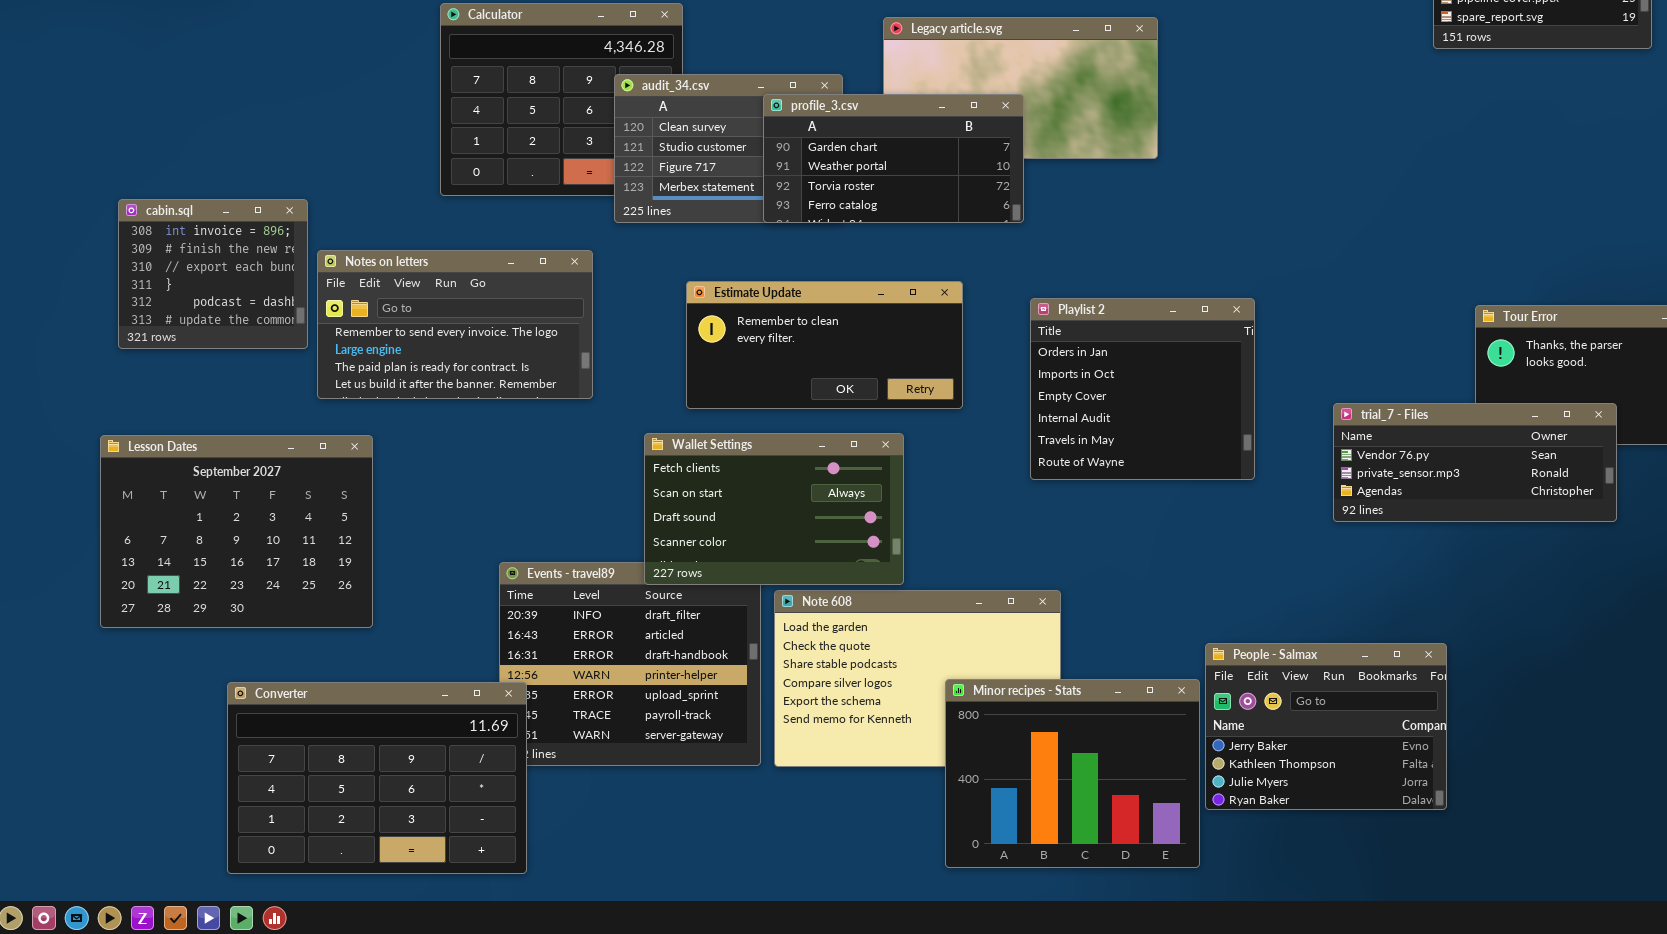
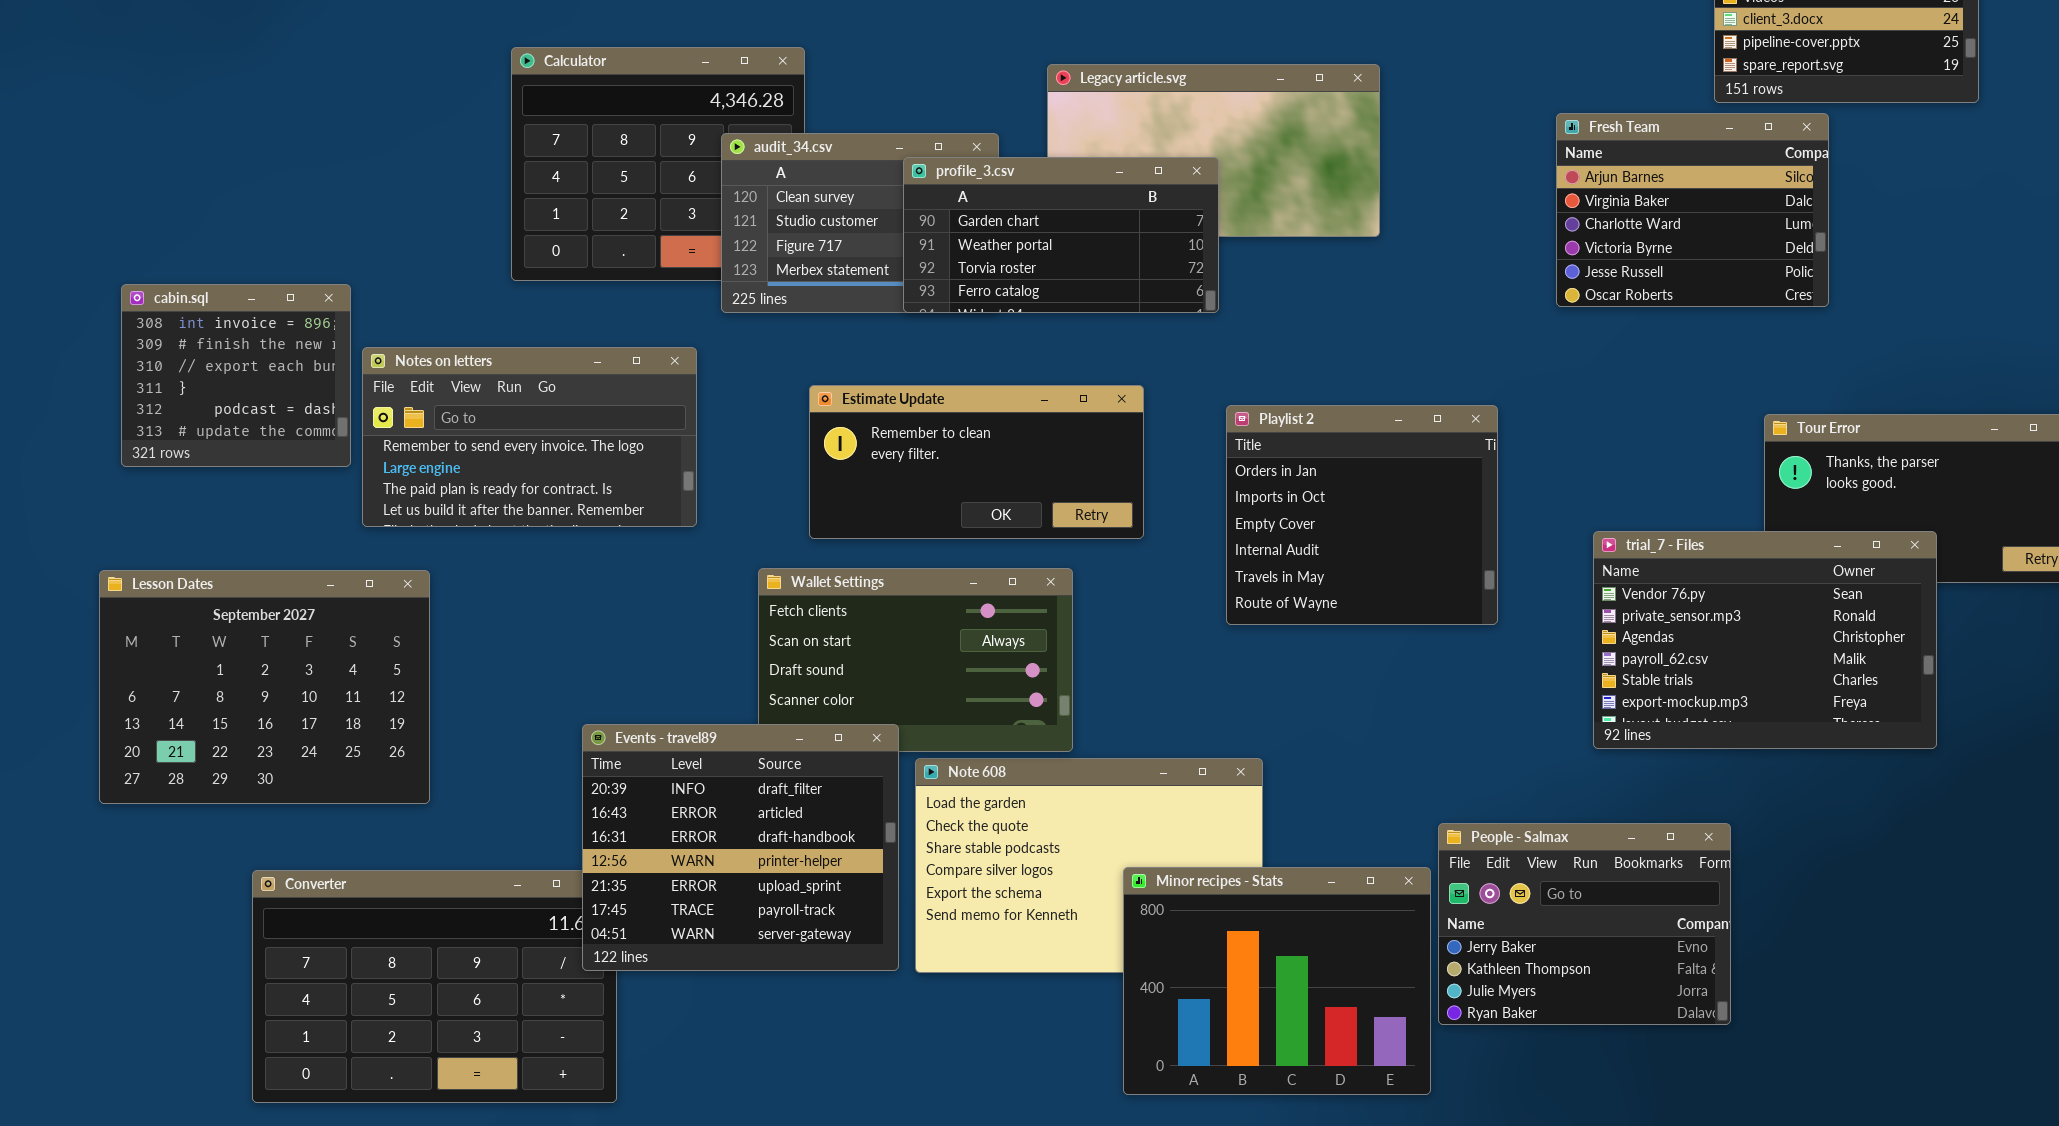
Fresh Team: none -> [1556,113,1829,307], opened
trial_7 - Files: [1333,403,1617,522] -> [1593,531,1937,749], resized
Events - travel89: [499,562,761,766] -> [582,724,899,971], raised

